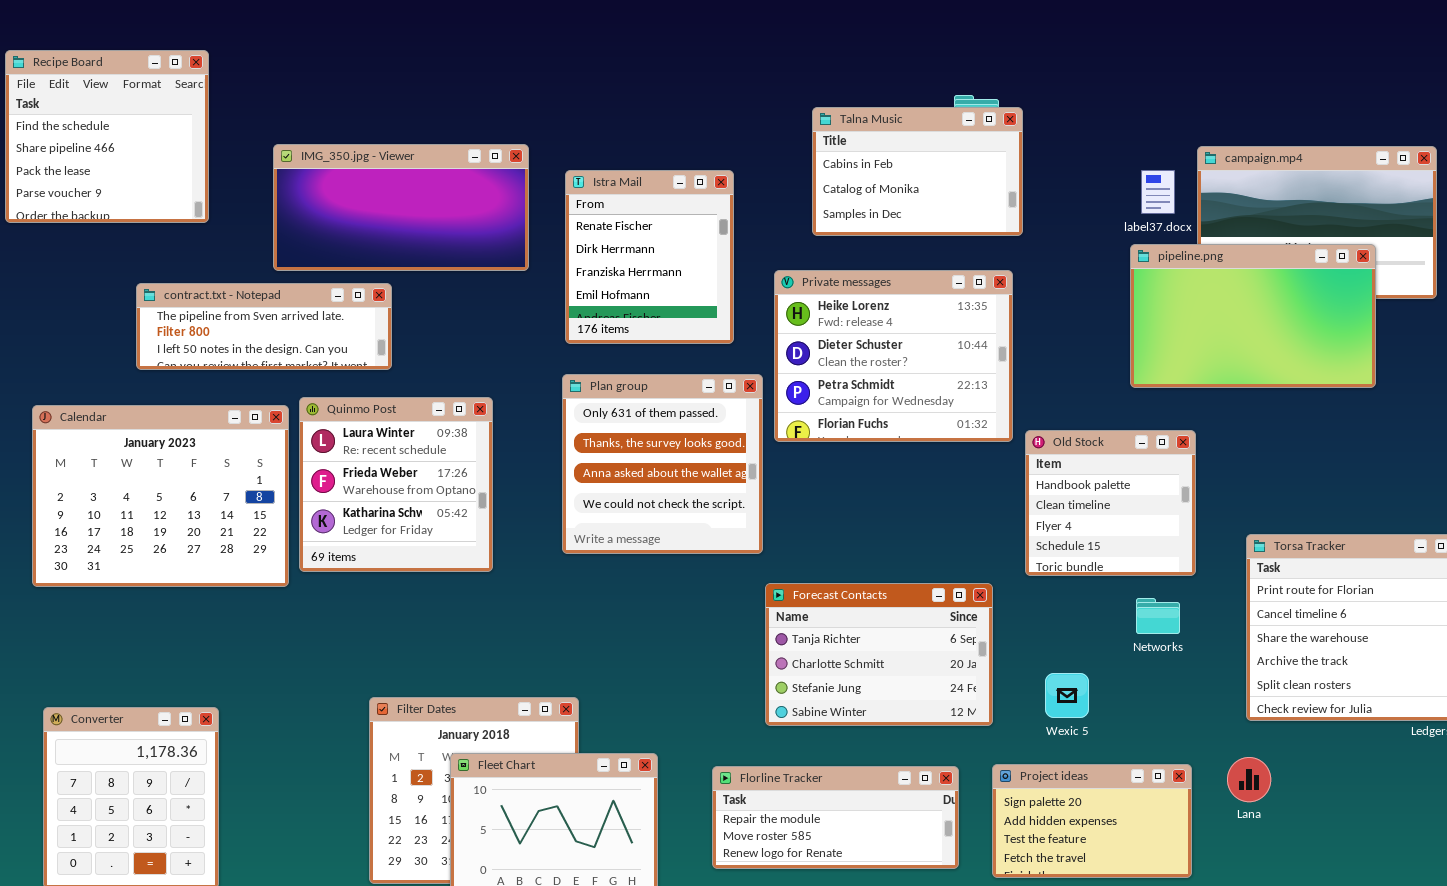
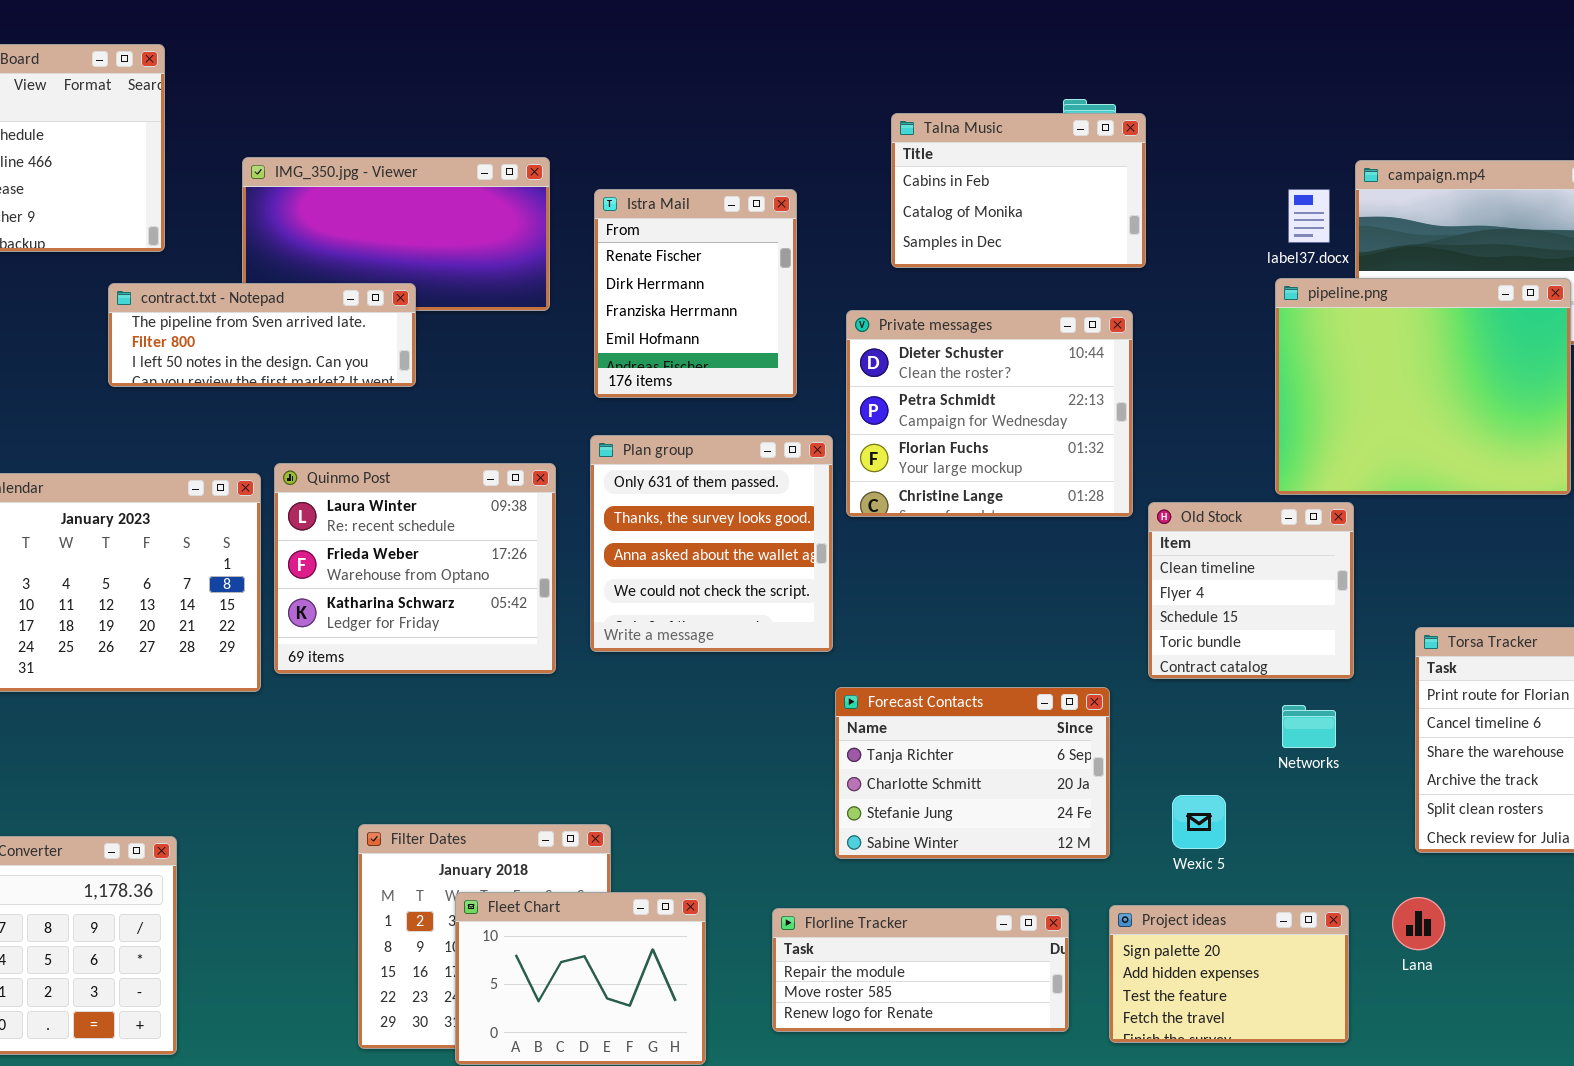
pipeline.png: [1130,244,1376,388] -> [1275,278,1571,495], resized
Private messages: [774,270,1013,442] -> [846,310,1133,517], scrolled down 1 row
contract.txt - Notepad: [136,283,392,370] -> [108,283,416,387], moved
Quinmo Post: [299,397,493,572] -> [274,463,556,674], resized
Old Stock: [1025,430,1196,576] -> [1148,502,1354,679], scrolled down 1 row

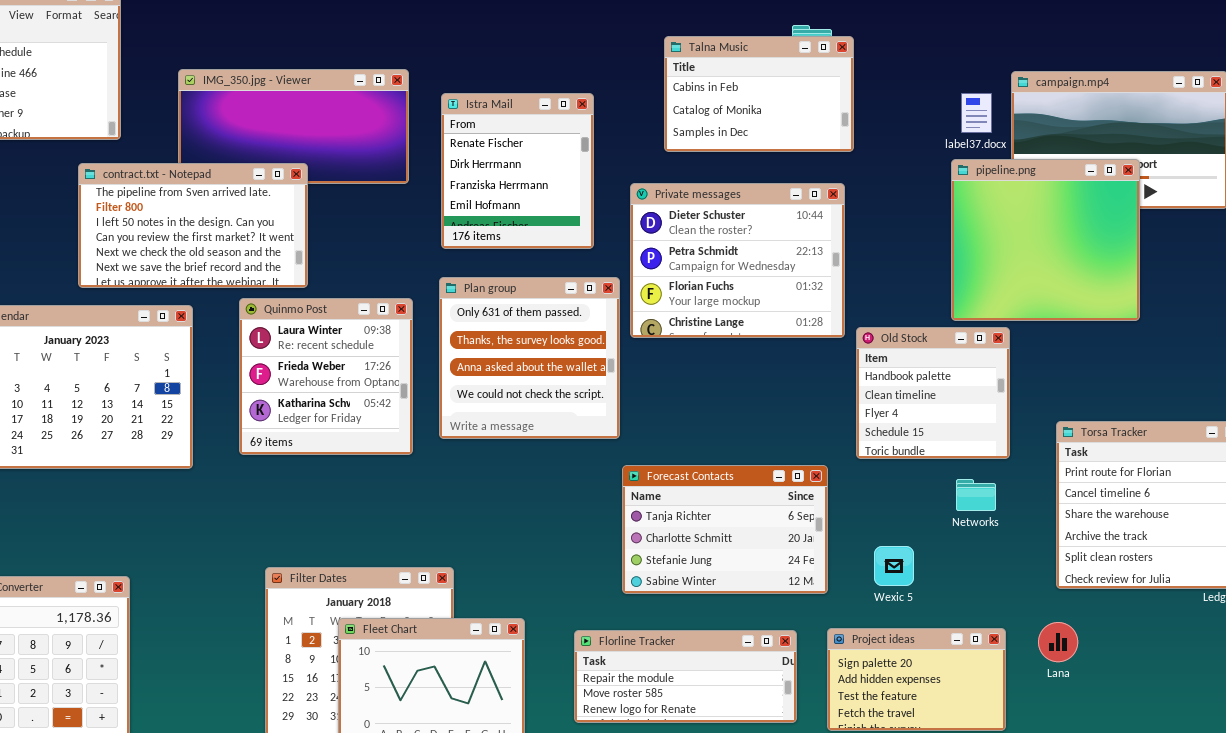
pipeline.png: [1275,278,1571,495] -> [951,159,1140,321], resized
contract.txt - Notepad: [108,283,416,387] -> [78,163,308,288], resized
Quinmo Post: [274,463,556,674] -> [239,298,413,455], resized
Old Stock: [1148,502,1354,679] -> [856,327,1010,459], scrolled up 1 row

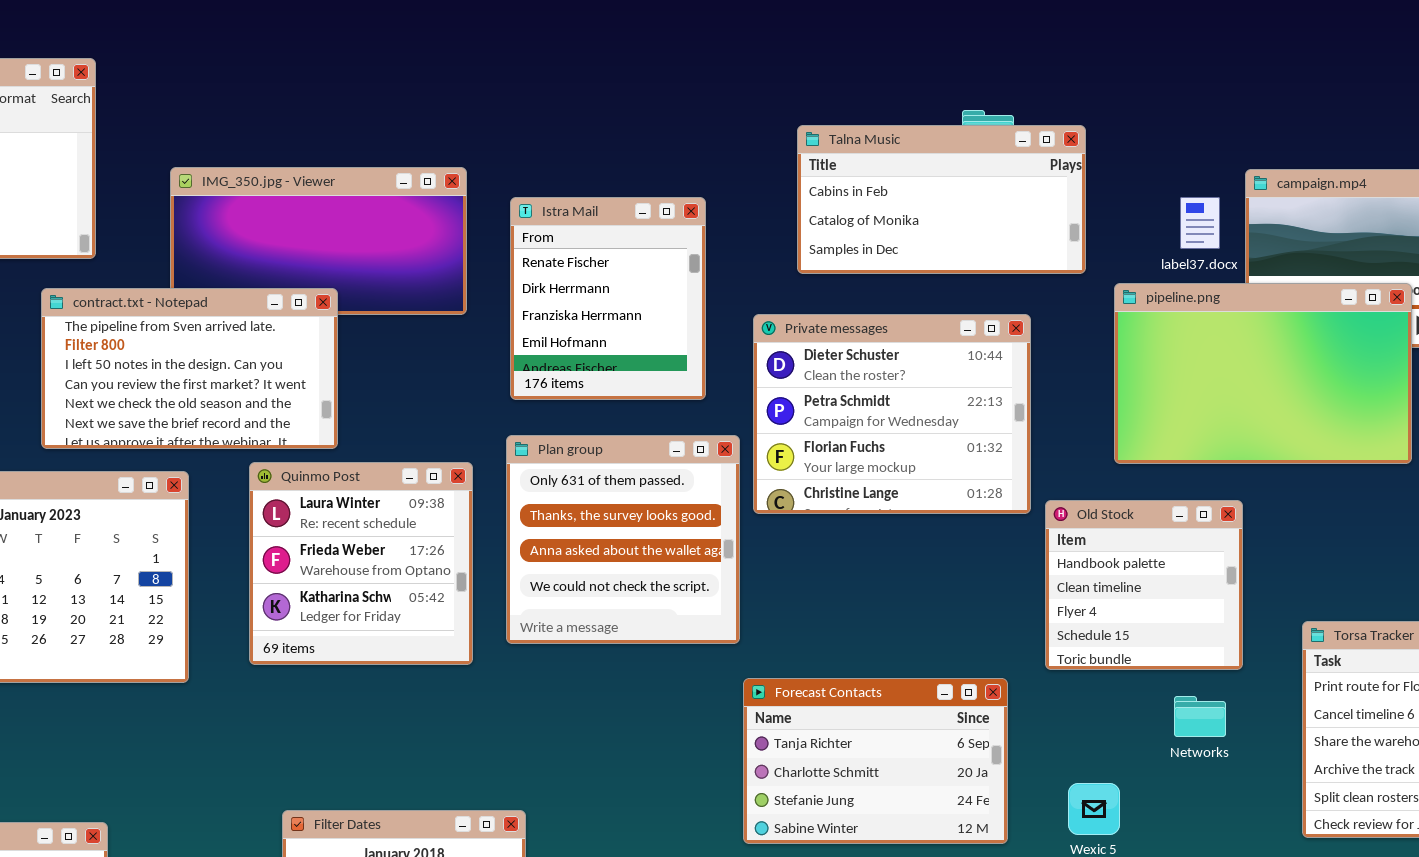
Talna Music: [664,36,854,152] -> [797,125,1086,274], resized
pipeline.png: [951,159,1140,321] -> [1114,283,1412,464], resized

